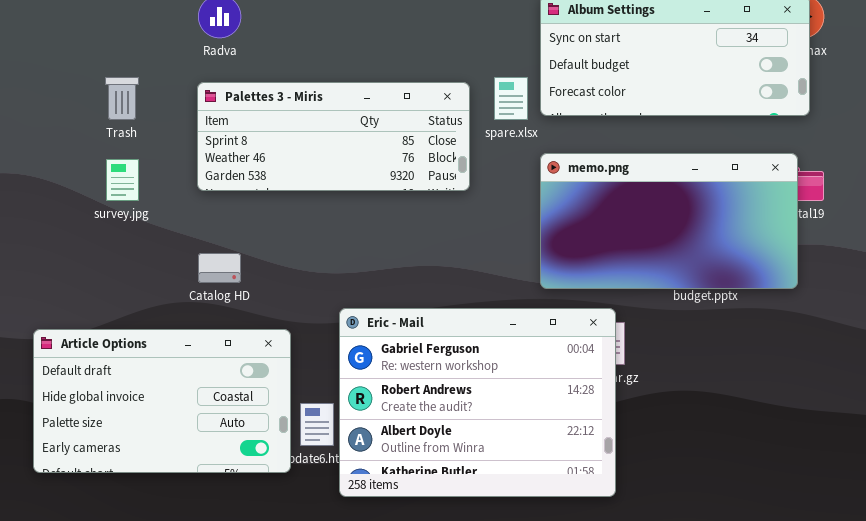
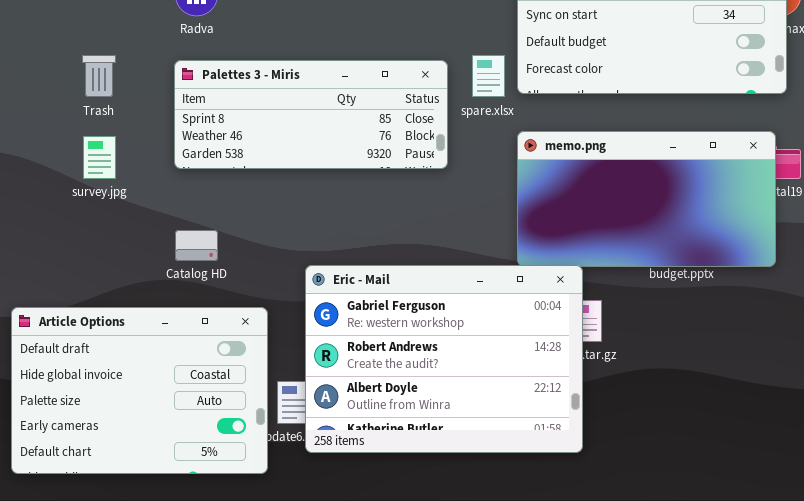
Eric - Mail: [339,308,616,497] -> [305,265,583,453], moved
Article Options: [33,329,291,473] -> [11,307,268,474], resized

